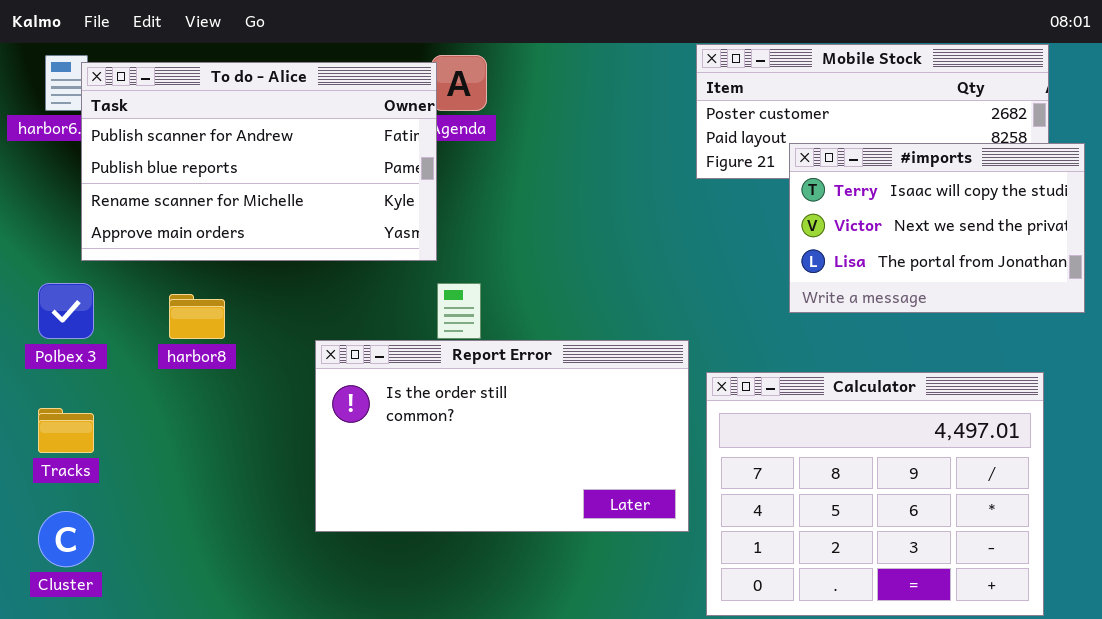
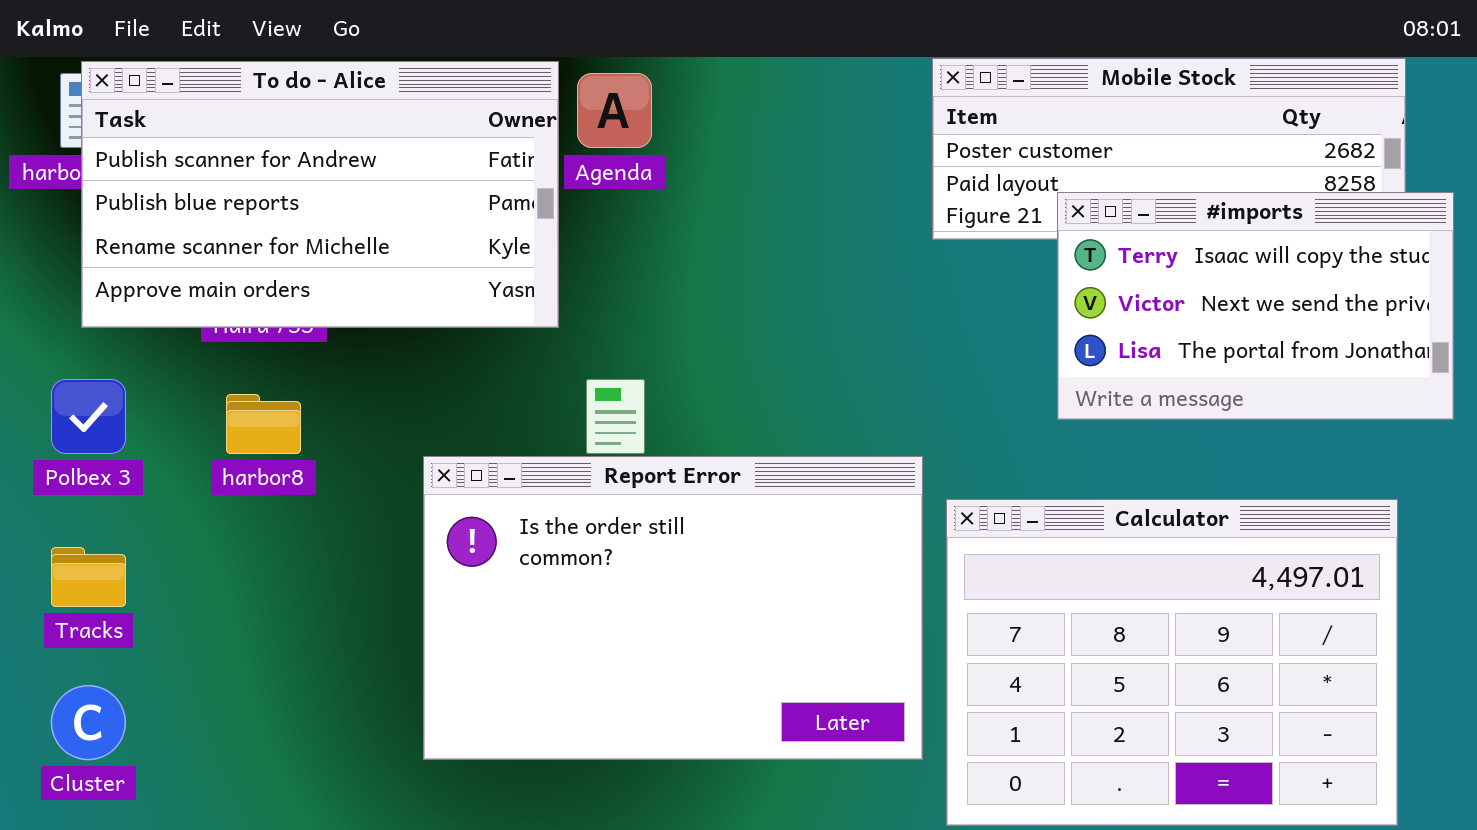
To do - Alice: [81,62,437,261] -> [81,61,559,328], moved
Report Error: [315,340,689,532] -> [423,456,923,760], resized

